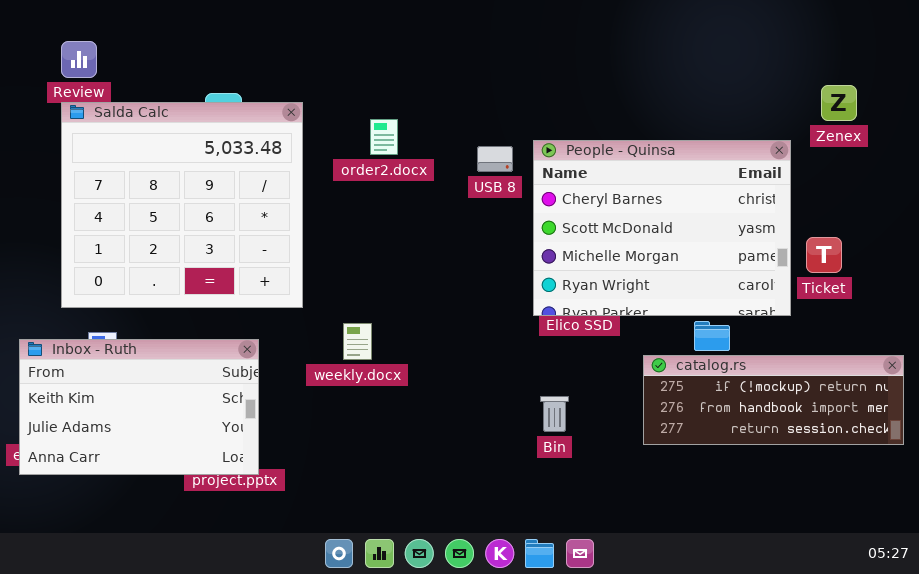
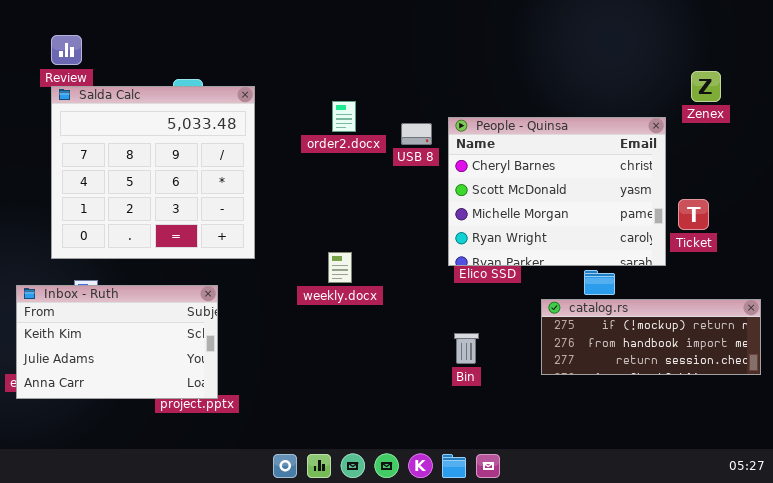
order2.docx: [370,119,398,155] -> [332,101,356,132], moved
weekly.docx: [343,323,372,360] -> [328,252,352,283], moved

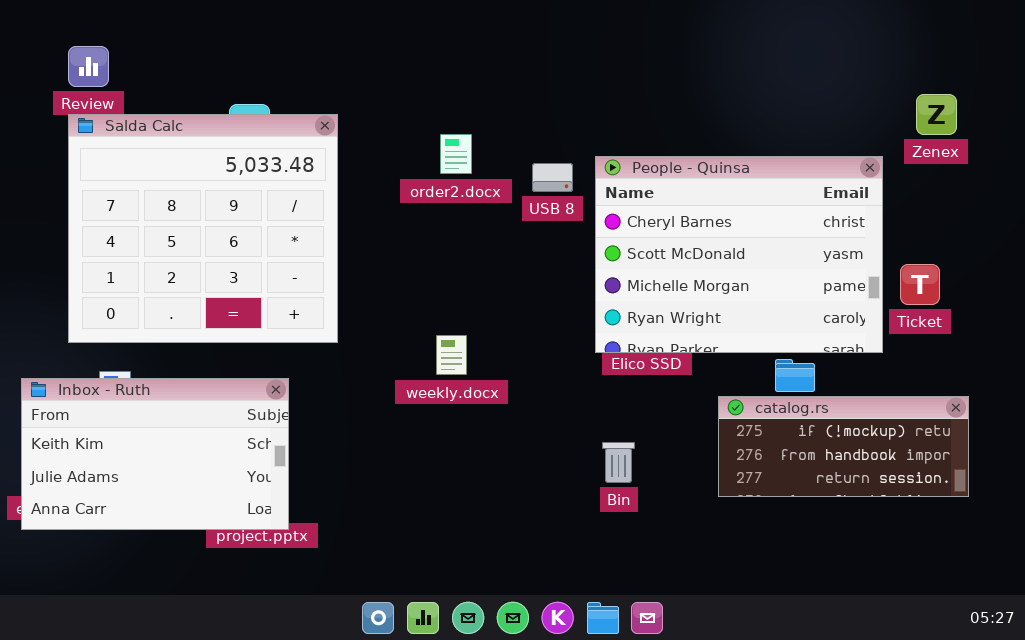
catalog.rs: [541,299,761,375] -> [718,396,969,497], resized

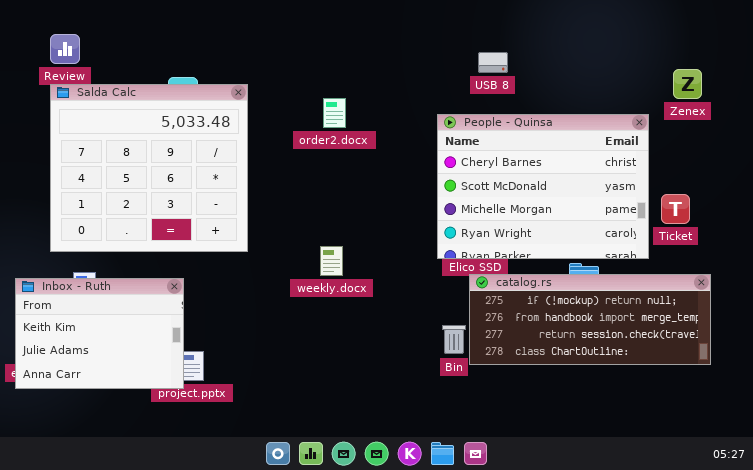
USB 8: [532,163,573,192] -> [478,52,508,73], moved
Inbox - Ruth: [21,378,289,530] -> [15,278,184,389], resized
catalog.rs: [718,396,969,497] -> [469,274,711,365], resized

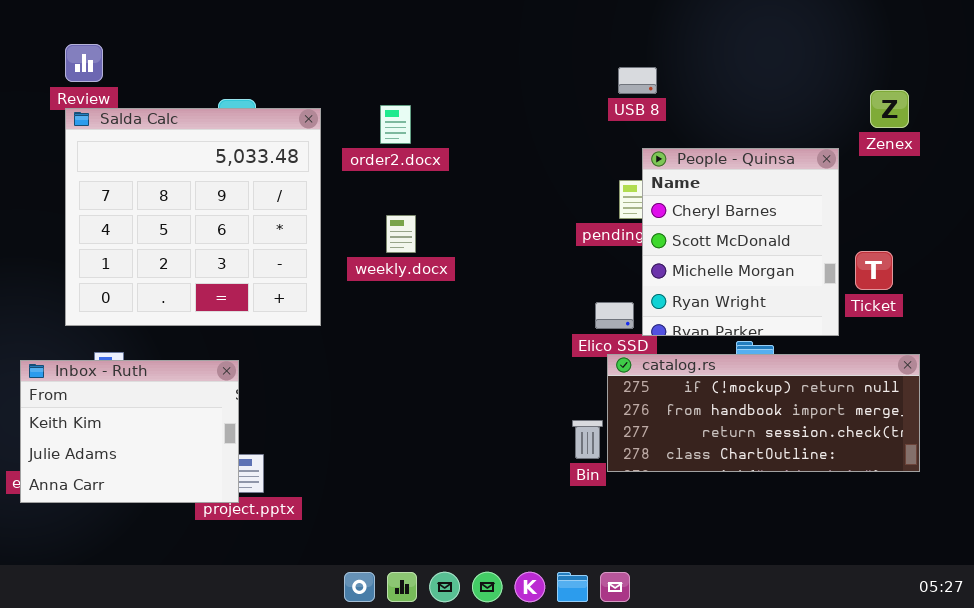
order2.docx: [323,98,346,128] -> [380,105,411,144], moved
People - Quinsa: [437,114,649,259] -> [642,148,839,336], resized
weekly.docx: [320,246,343,276] -> [386,215,416,253], moved

